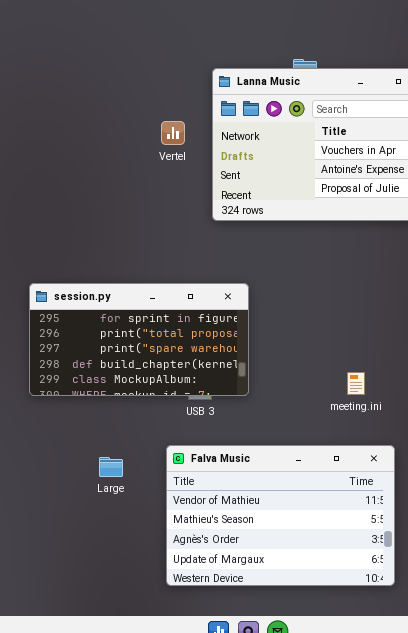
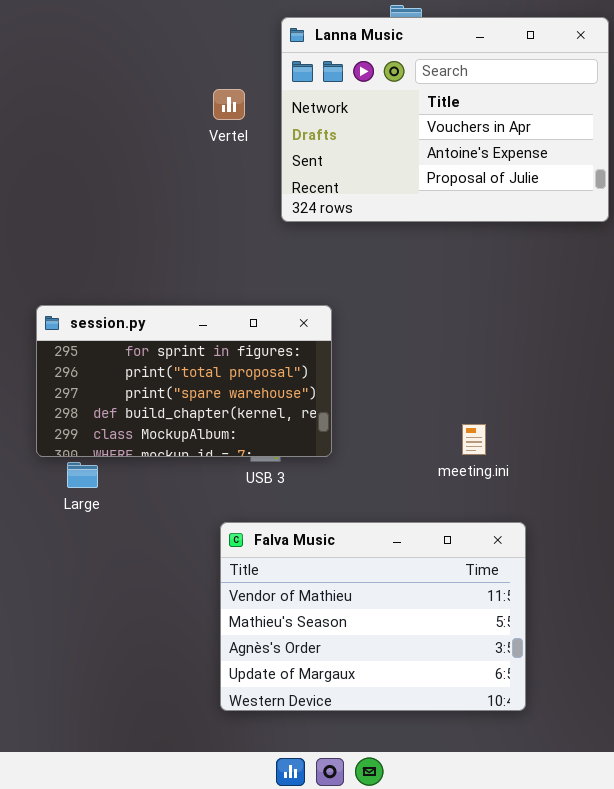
Large: [99,457,123,477] -> [67,462,98,488], moved

